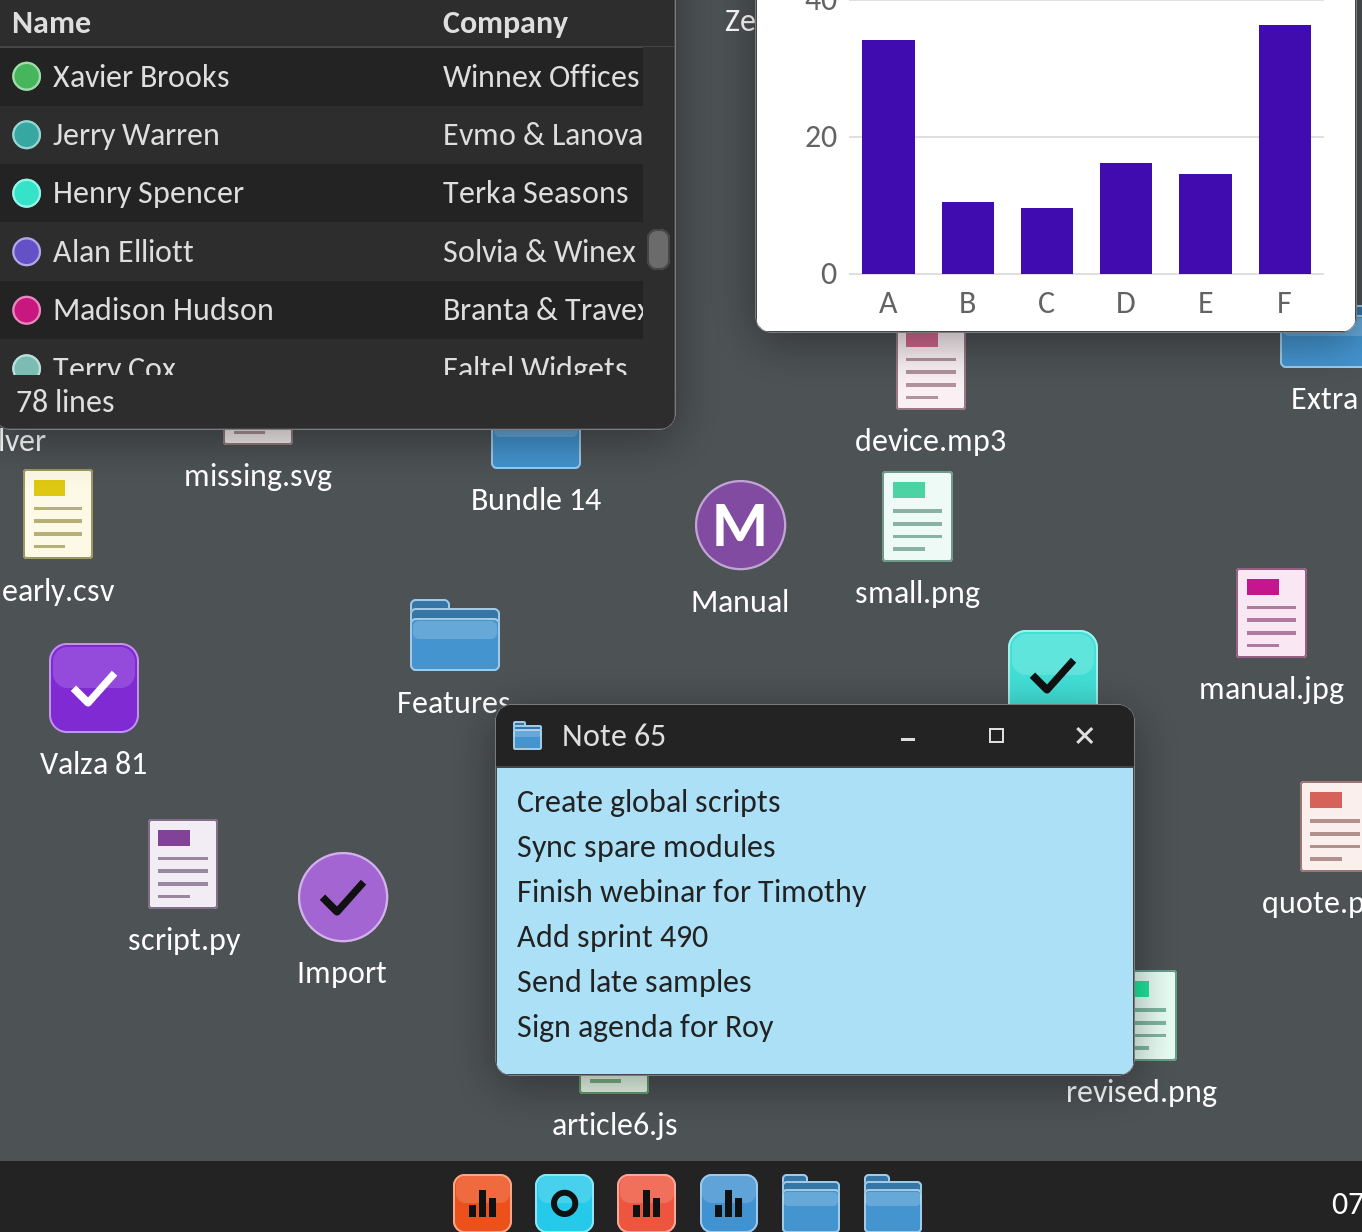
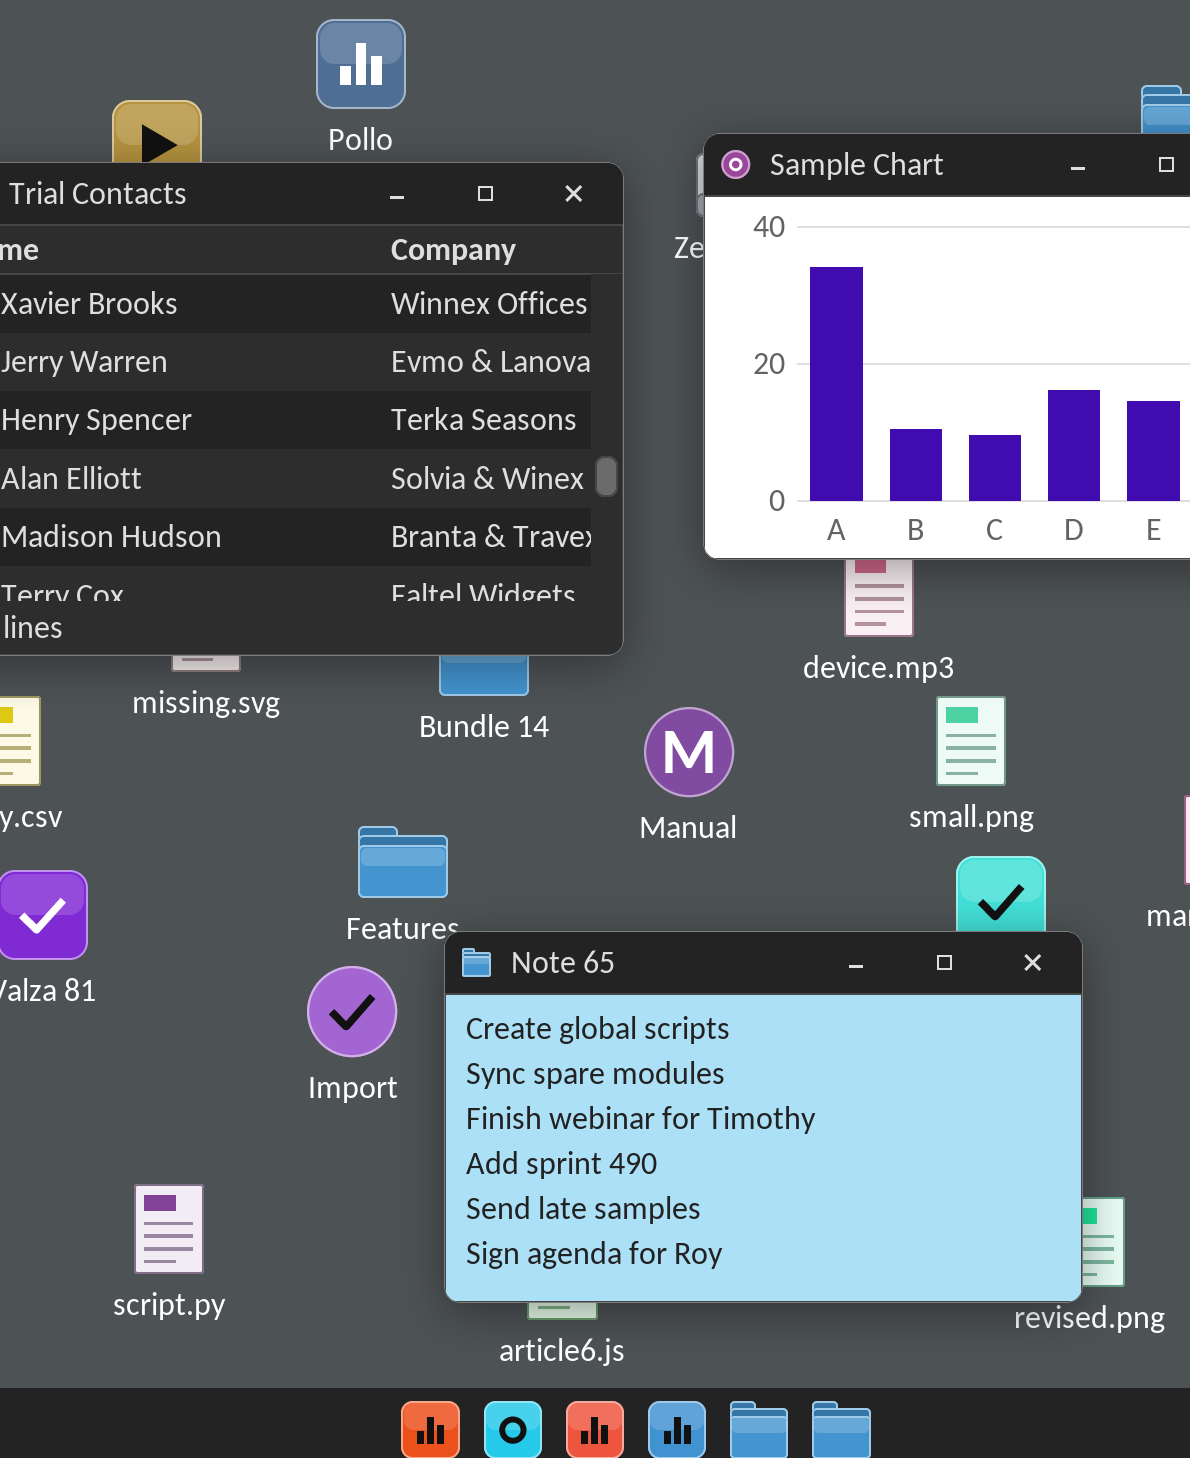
small.png: [882,471,953,562] -> [936,696,1006,786], moved
script.py: [148,819,218,909] -> [134,1184,204,1274], moved
Import: [298,852,388,942] -> [307,966,397,1057], moved

